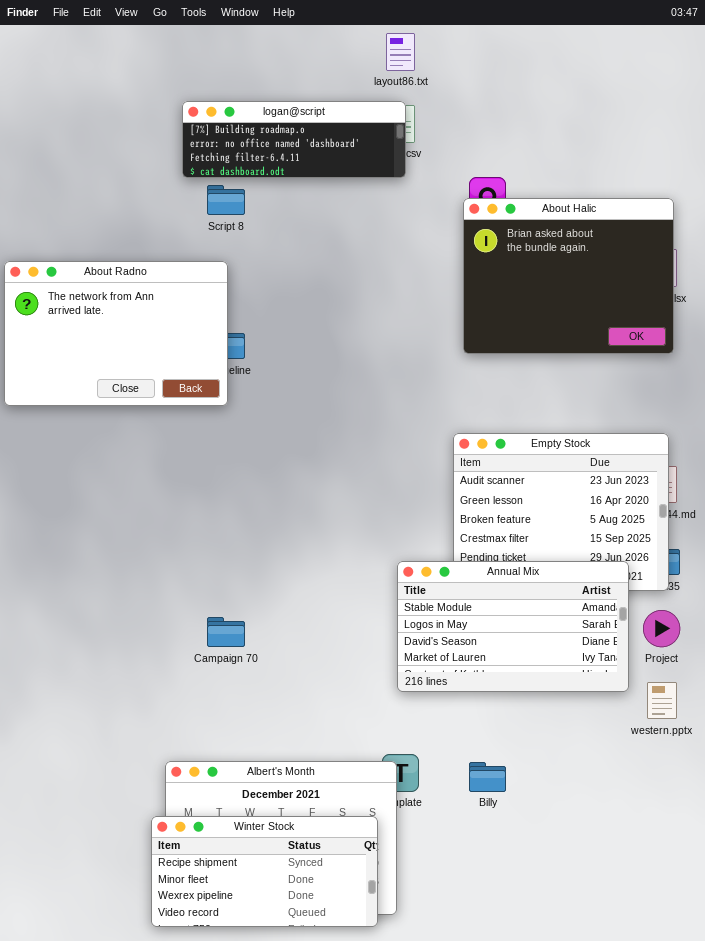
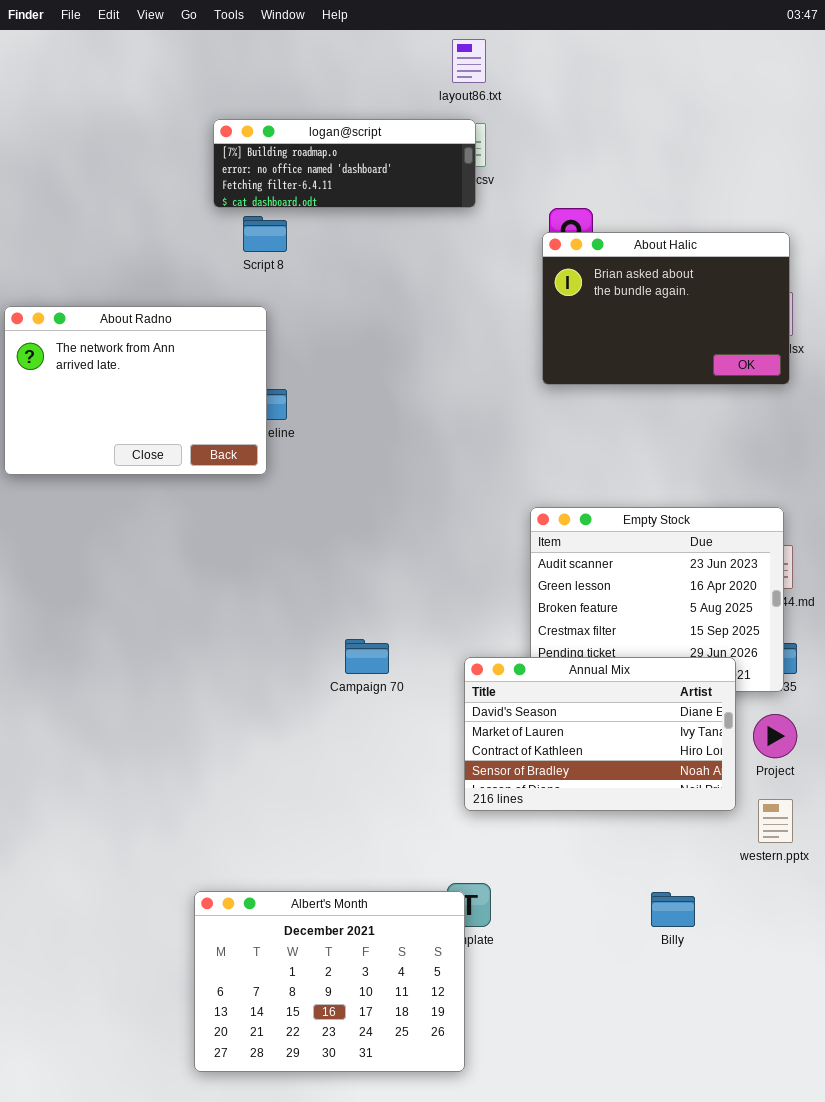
About Halic: [463,198,674,354] -> [542,232,790,385], resized
Annual Mix: [397,561,629,692] -> [464,657,736,811], scrolled down 2 rows
Campaign 70: [207,617,245,647] -> [345,639,389,674], moved
Billy: [469,762,506,792] -> [651,892,695,927], moved
Winter Stock: [151,816,378,927] -> none, closed

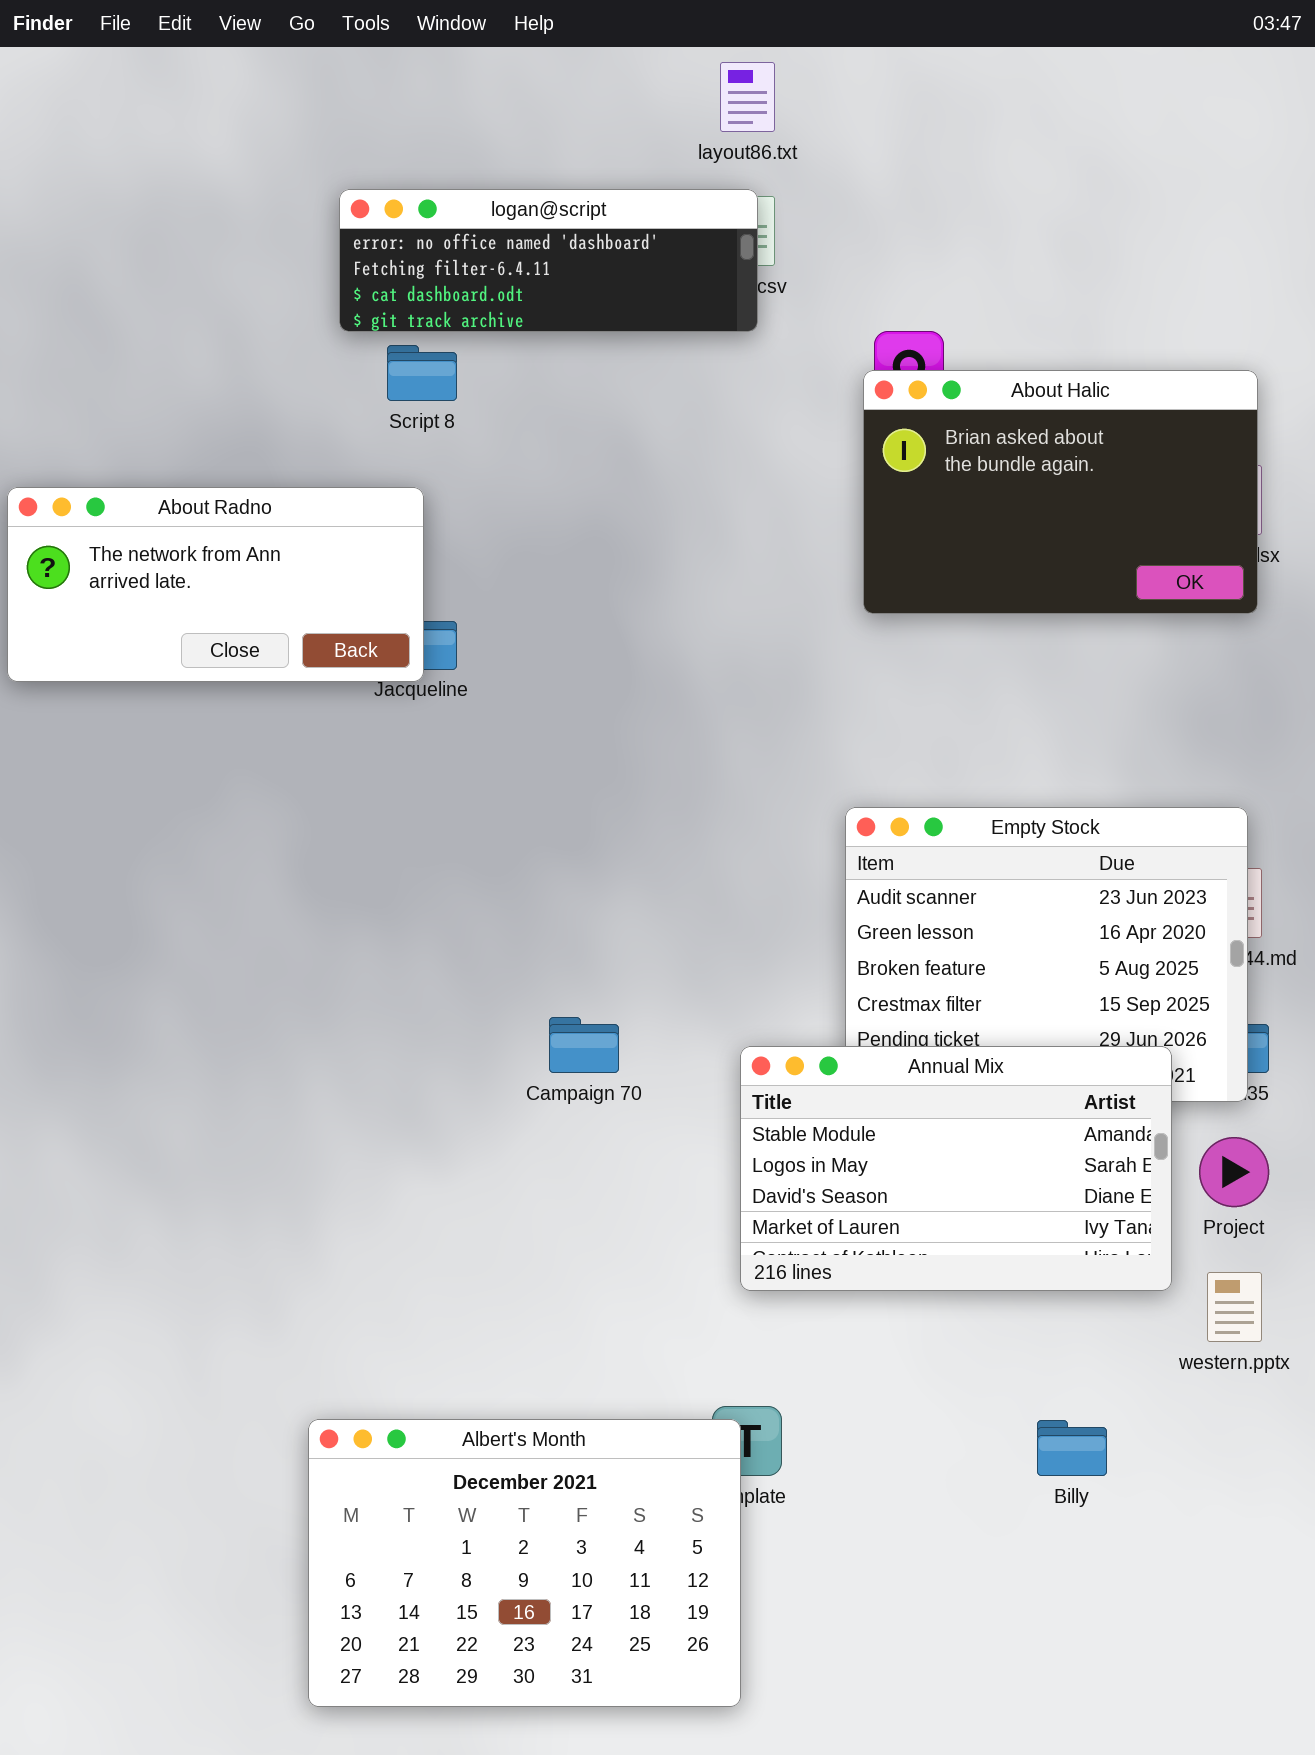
logan@script: [213,119,476,208] -> [339,189,758,332], scrolled down 1 row
About Radno: [4,306,267,475] -> [7,487,424,682], resized
Annual Mix: [464,657,736,811] -> [740,1046,1172,1291], scrolled up 2 rows

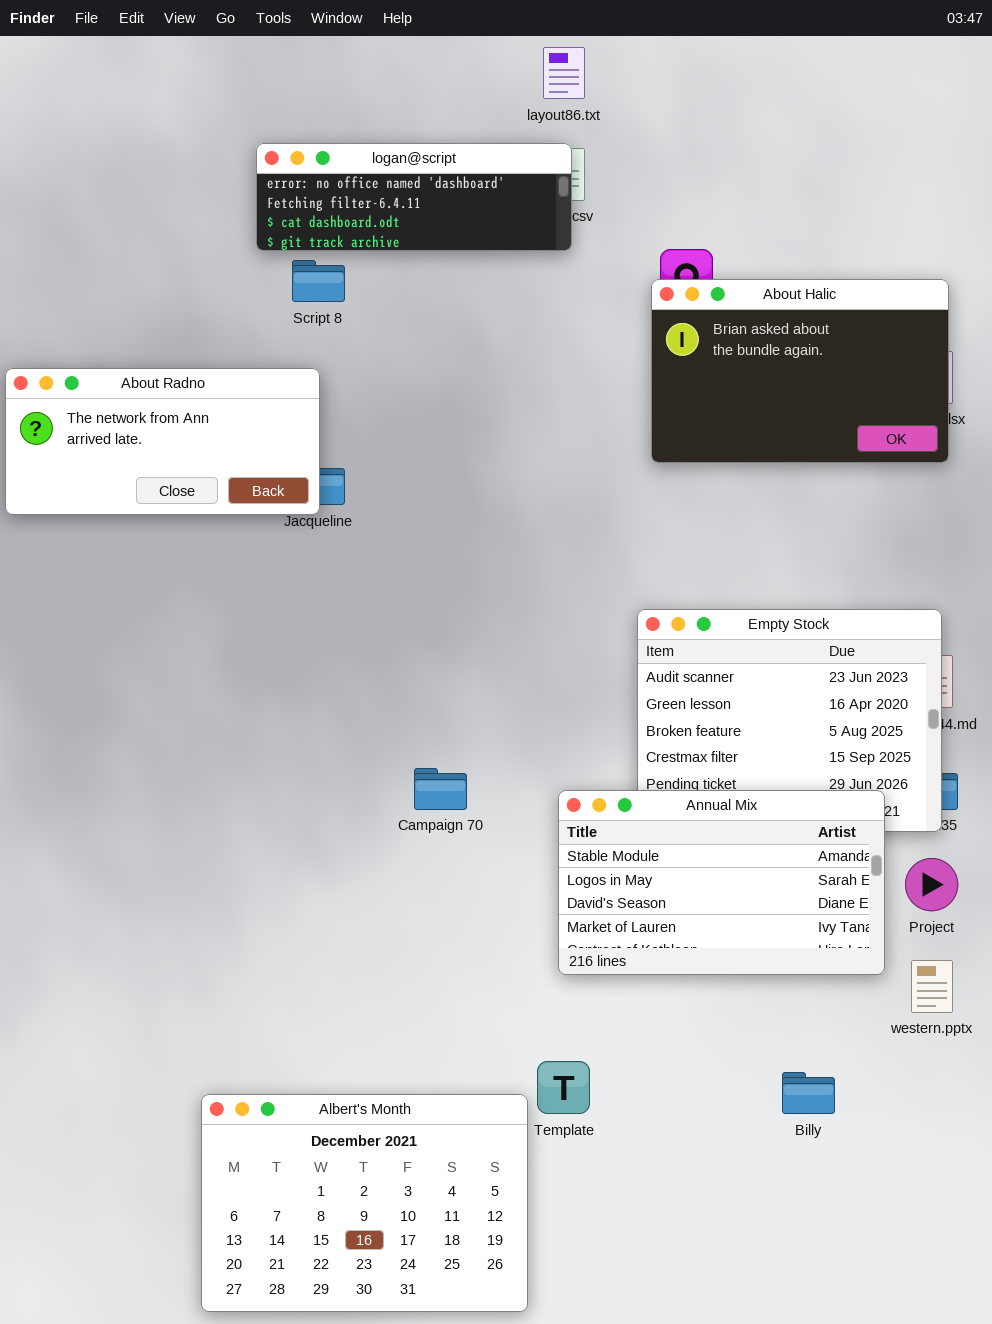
Albert's Month: [308,1419,741,1707] -> [201,1094,528,1312], moved

